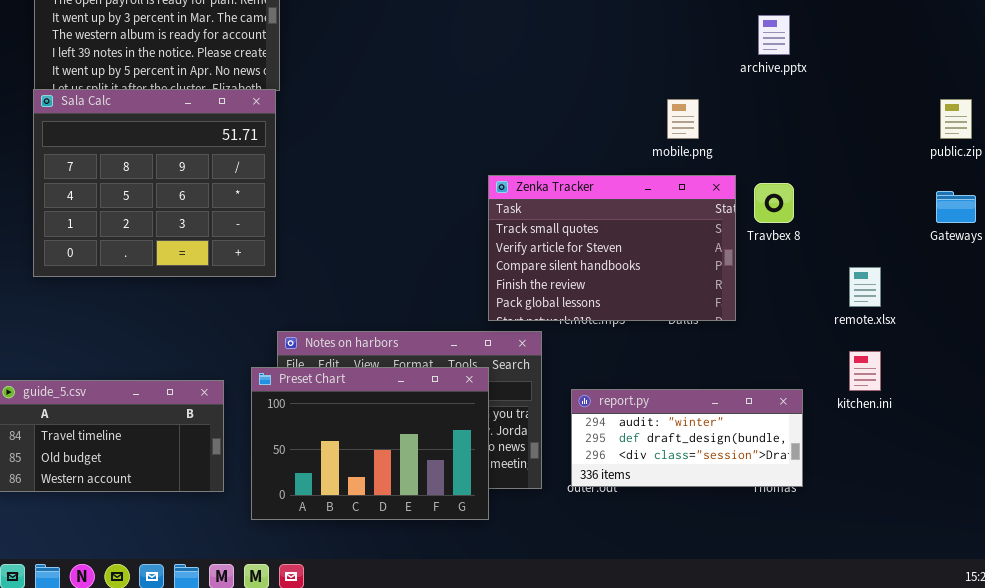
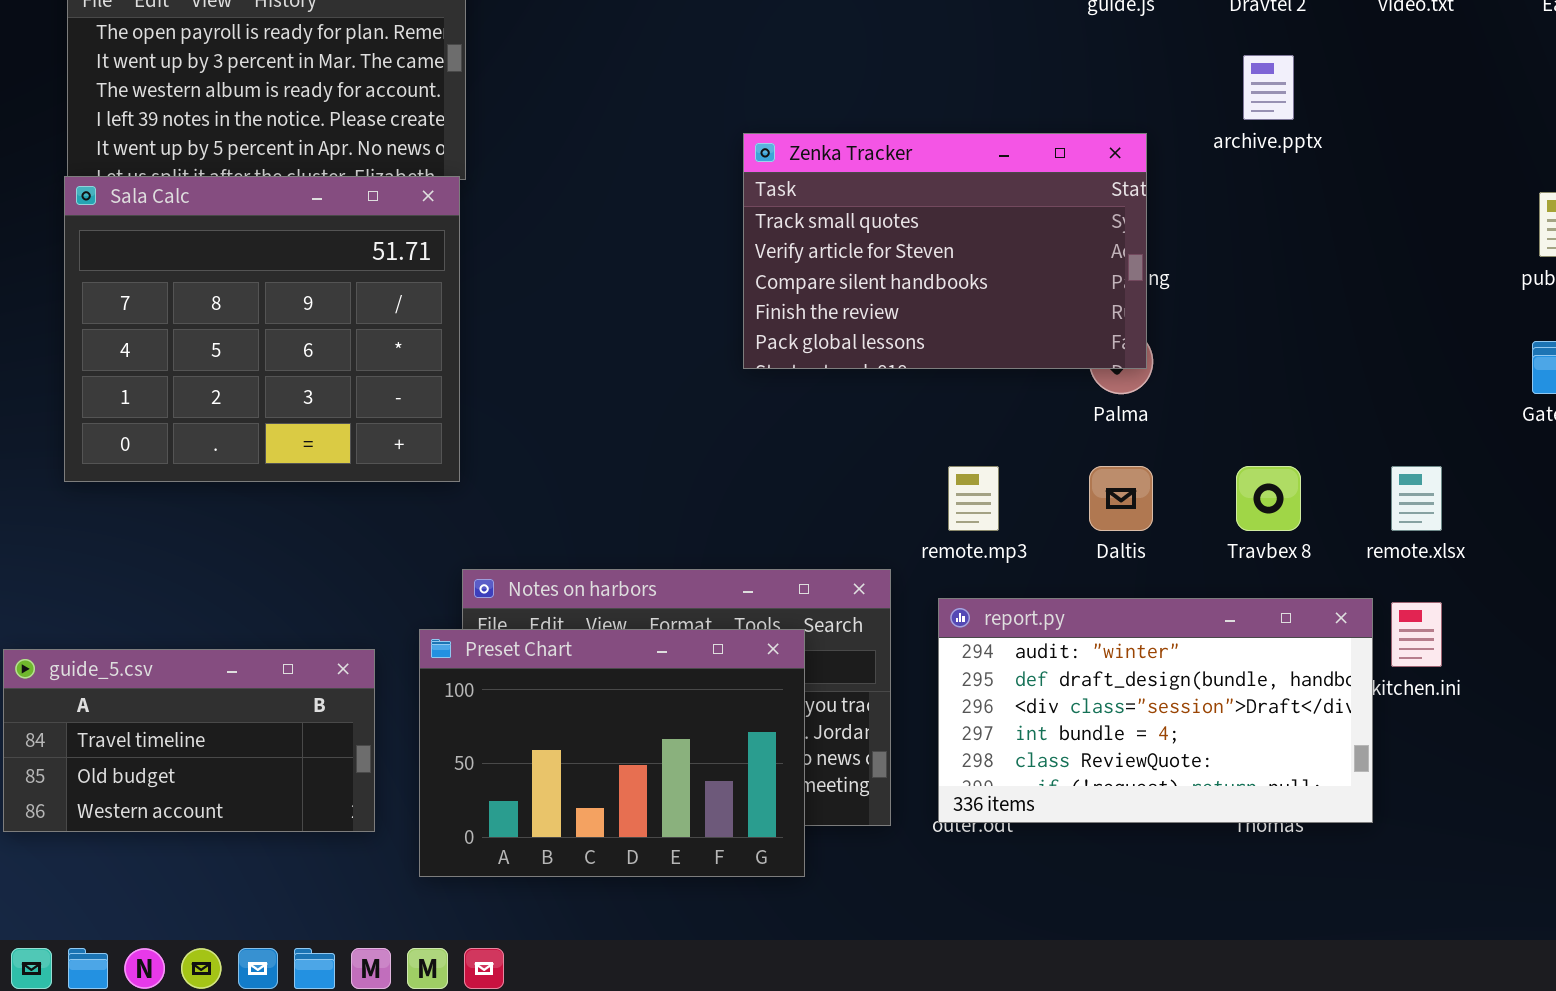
Zenka Tracker: [488,175,736,321] -> [743,133,1147,369], moved
Travbex 8: [754,183,794,223] -> [1236,466,1301,531], moved
report.py: [571,389,803,487] -> [938,598,1373,823], resized

